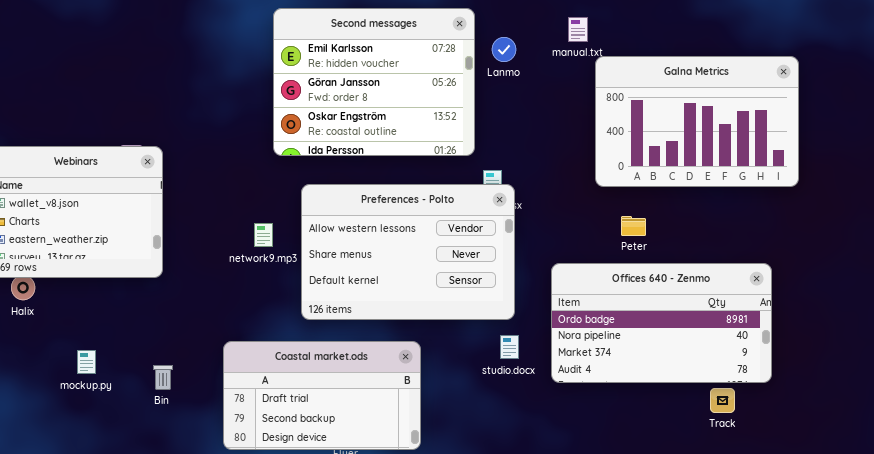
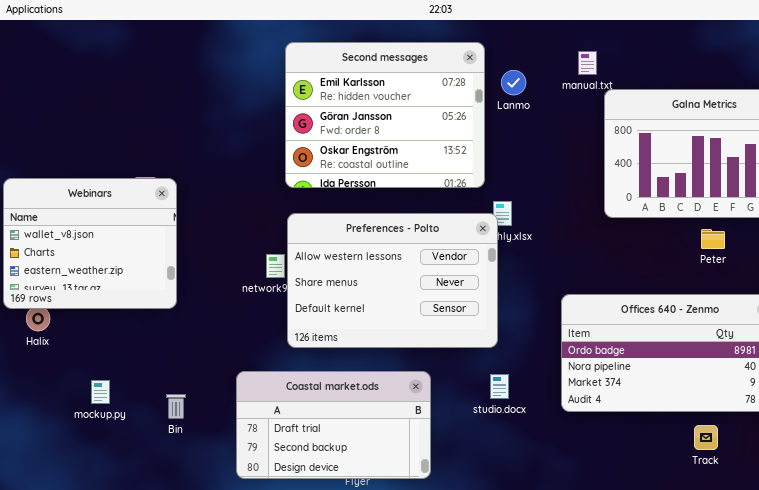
Preferences - Polto: [301,184,515,320] -> [287,213,498,348], moved
Peter: [621,216,646,236] -> [701,229,725,249], moved
studio.docx: [500,335,519,359] -> [490,374,509,399], moved
Track: [710,388,735,413] -> [694,425,718,450], moved

